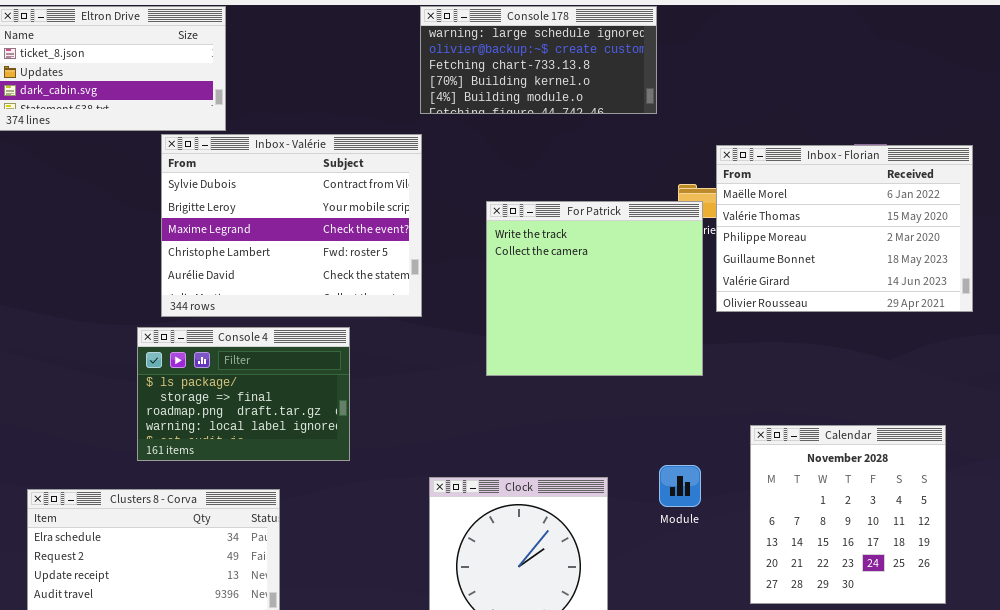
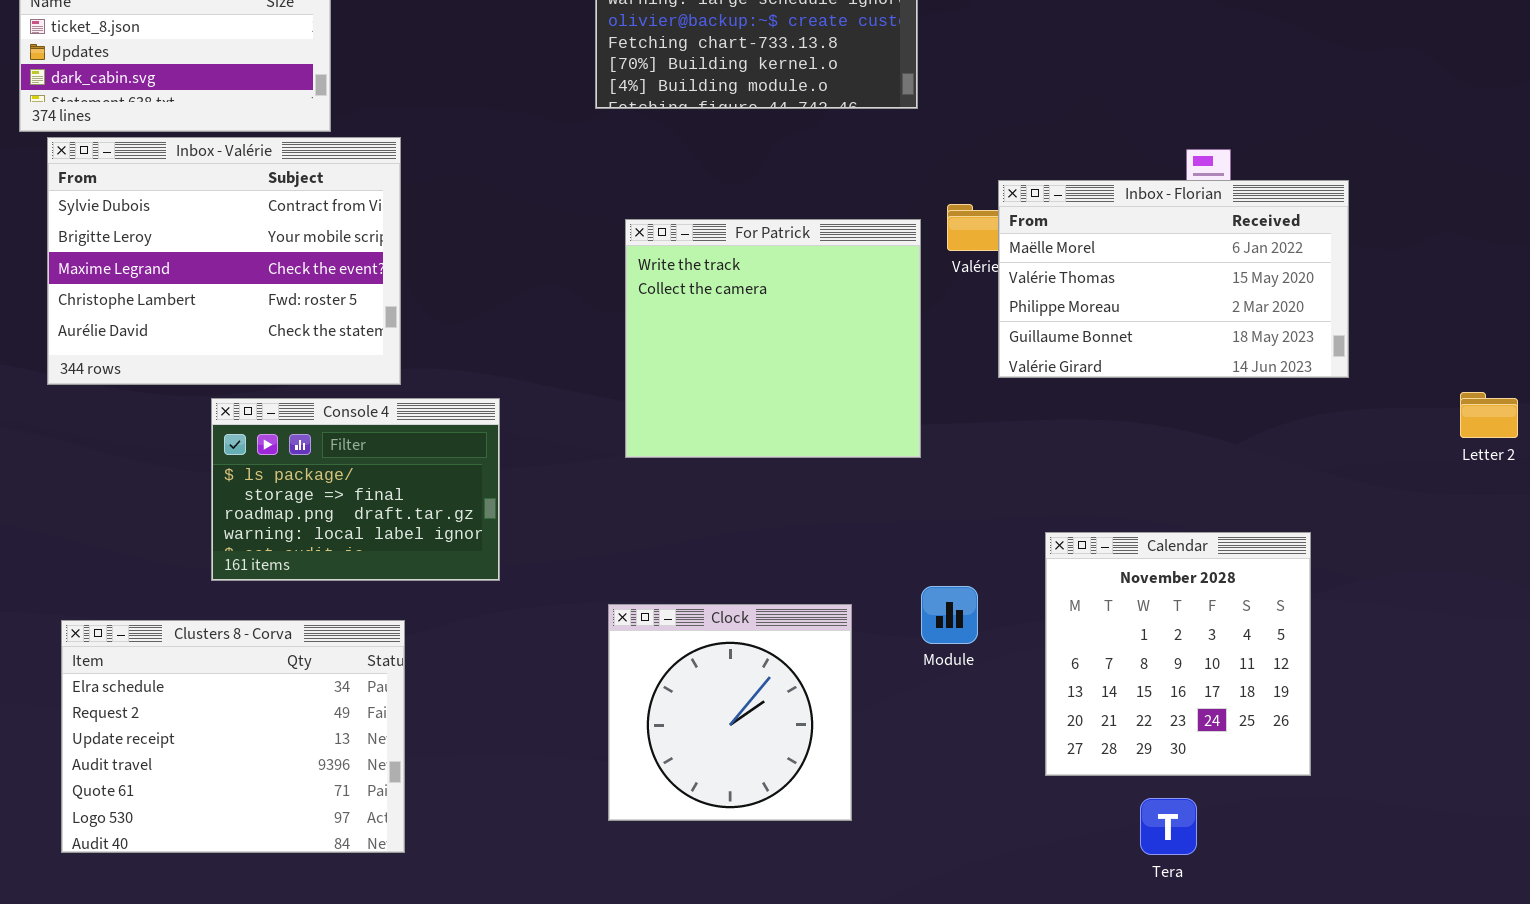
Inbox - Valérie: [161,134,422,317] -> [47,137,401,385], moved
Inbox - Florian: [716,145,973,312] -> [998,180,1349,378], resized
For Patrick: [486,201,703,376] -> [625,219,921,458], moved

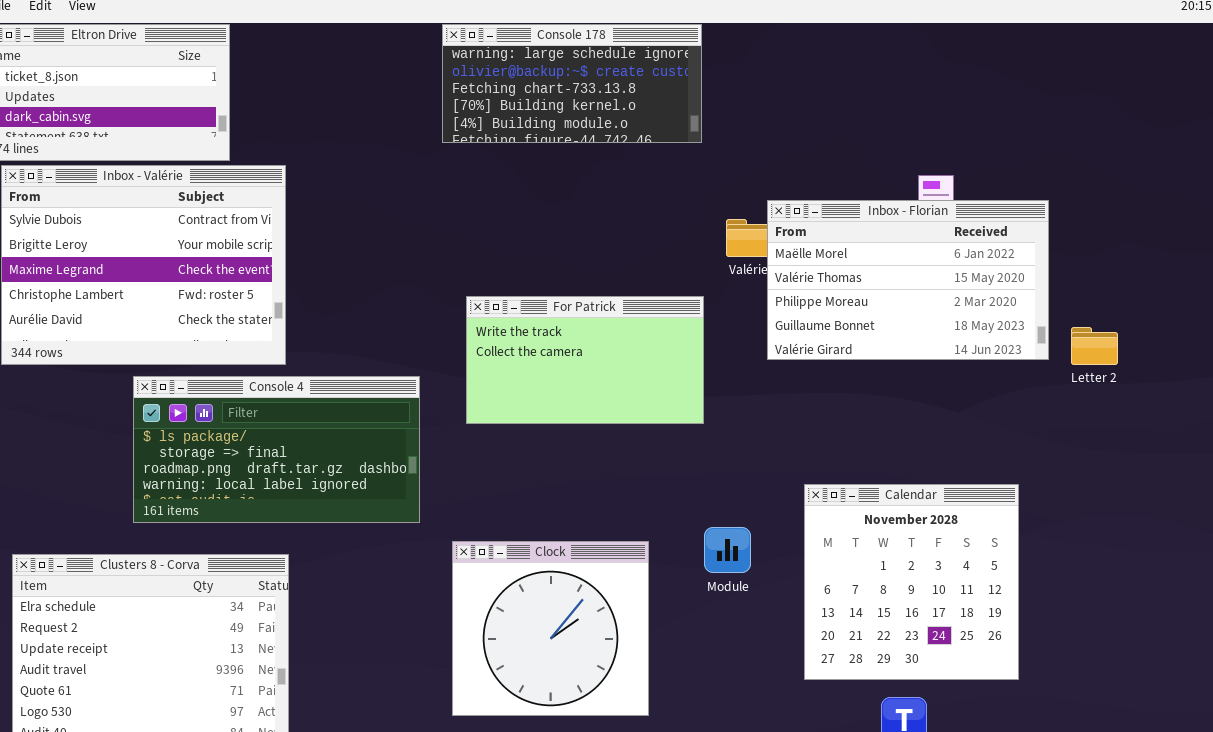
For Patrick: [625,219,921,458] -> [466,296,704,424], resized
Letter 2: [1460,392,1518,438] -> [1071,327,1118,365], moved
Console 4: [211,398,500,581] -> [133,376,420,523], resized

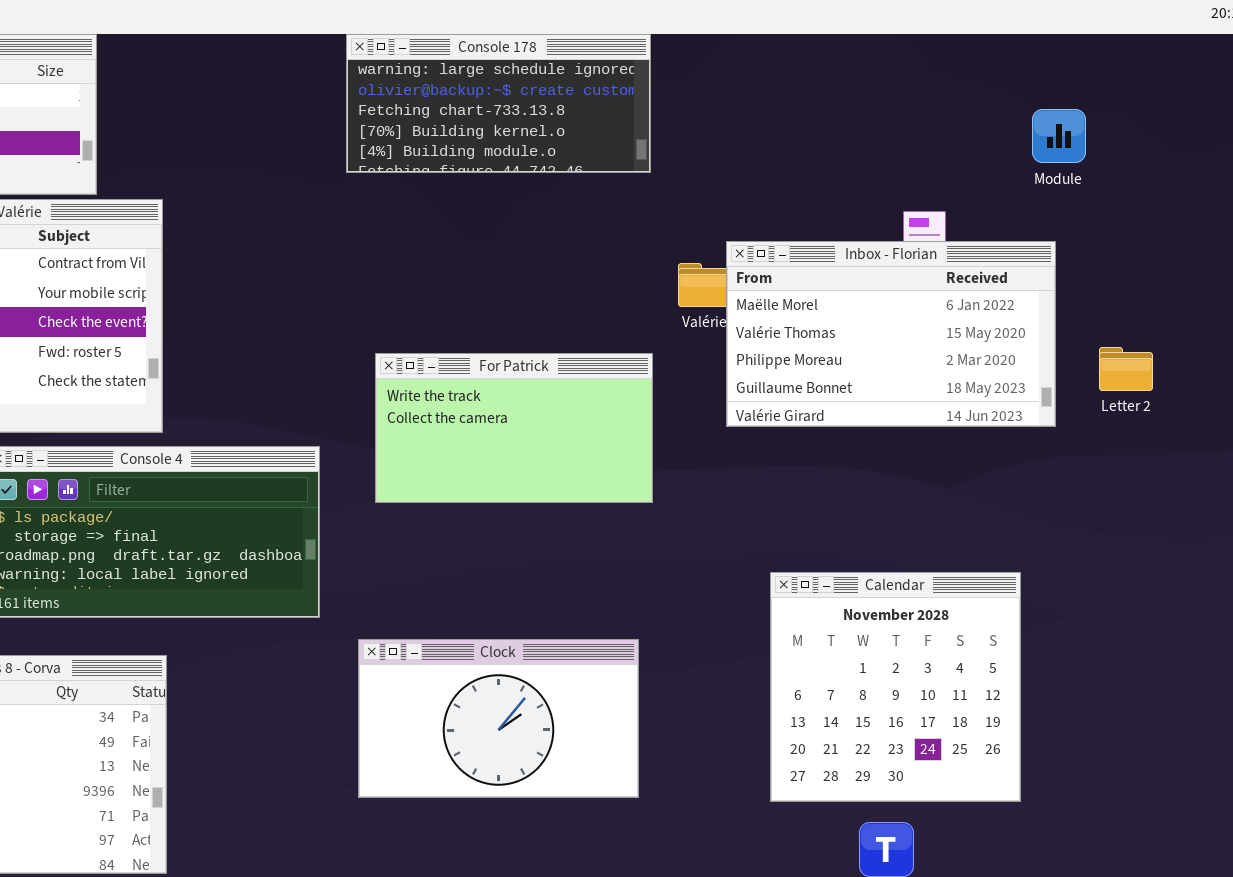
Letter 2: [1071,327,1118,365] -> [1099,347,1153,391], moved
Module: [704,527,751,573] -> [1032,109,1086,163], moved
Clock: [452,541,649,716] -> [358,639,639,798], resized

